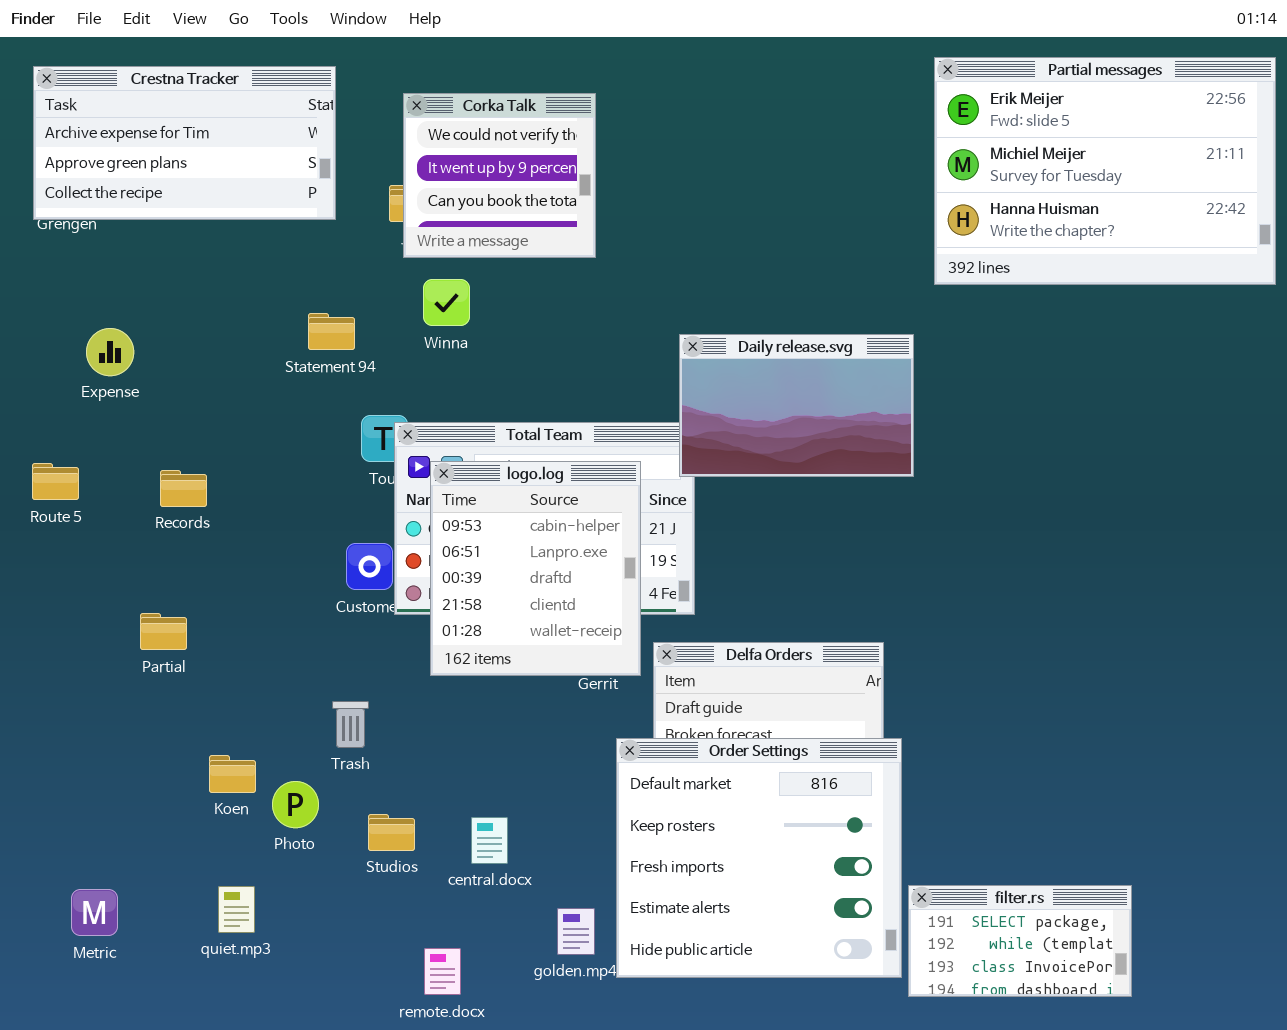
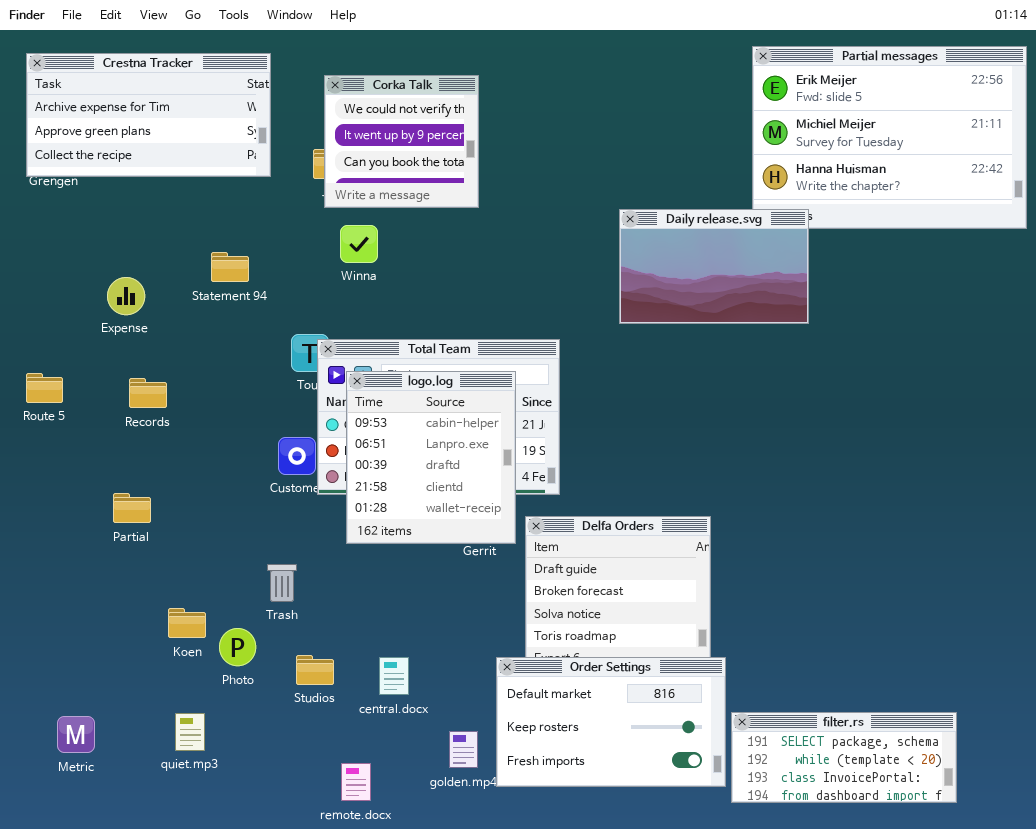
Statement 94: [308,313,355,350] -> [211,252,249,282], moved
Expense: [86,328,134,376] -> [107,277,145,315], moved
Daily release.svg: [679,334,914,477] -> [619,209,809,324], moved
Order Settings: [616,738,902,978] -> [496,657,726,787], resized
filter.rs: [908,885,1132,997] -> [731,712,957,803], resized

